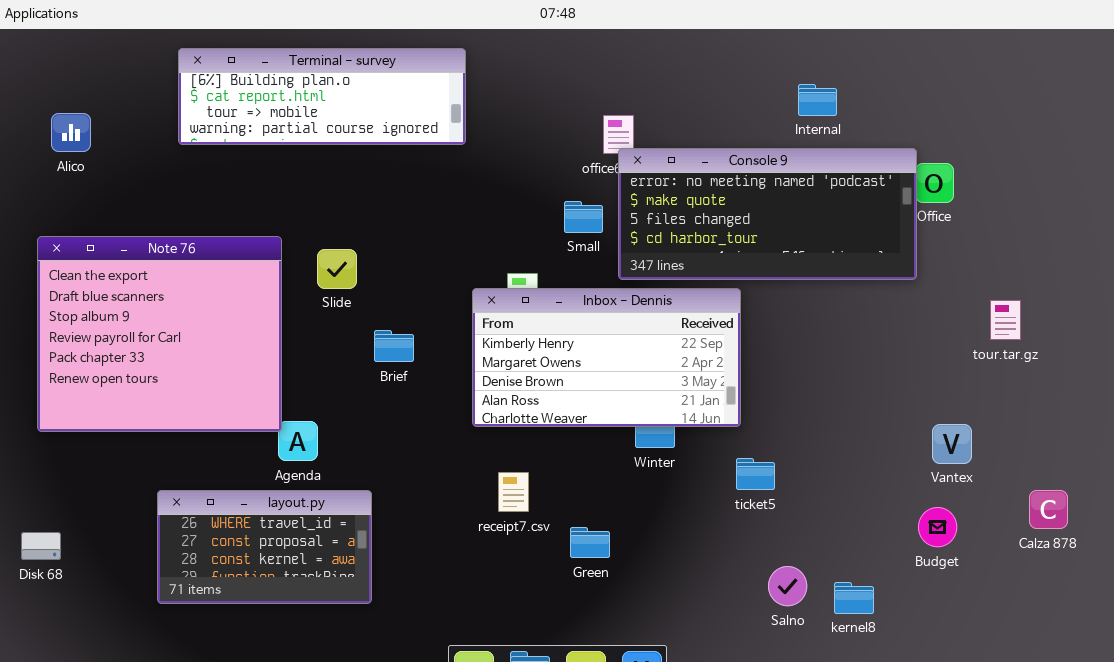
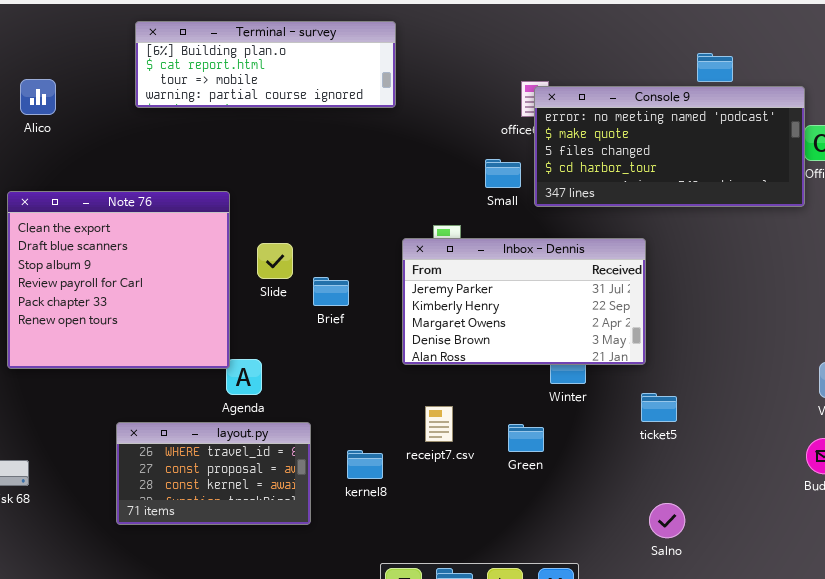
Console 9: [618,148,917,280] -> [534,86,805,207], moved
Slide: [317,249,357,289] -> [257,243,293,279], moved
Inbox - Dennis: [472,288,741,427] -> [402,238,646,365], scrolled up 1 row
Green: [570,527,610,558] -> [508,424,544,452], moved
Salno: [768,566,807,606] -> [649,503,685,538], moved
kernel8: [834,582,874,614] -> [347,450,383,479], moved

